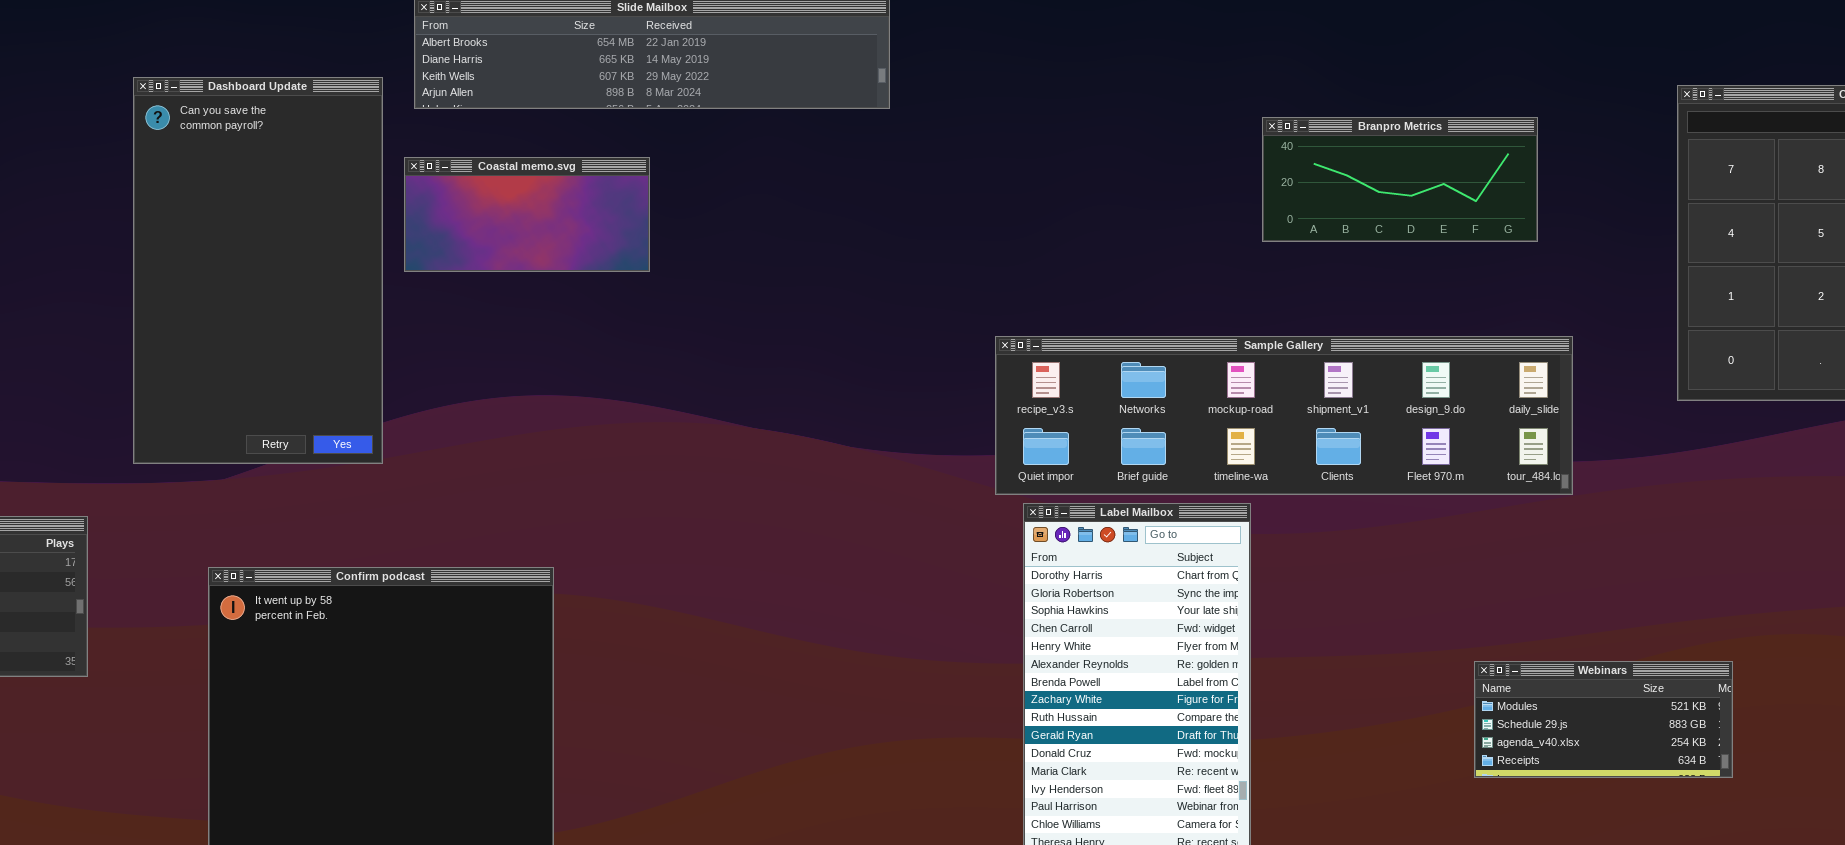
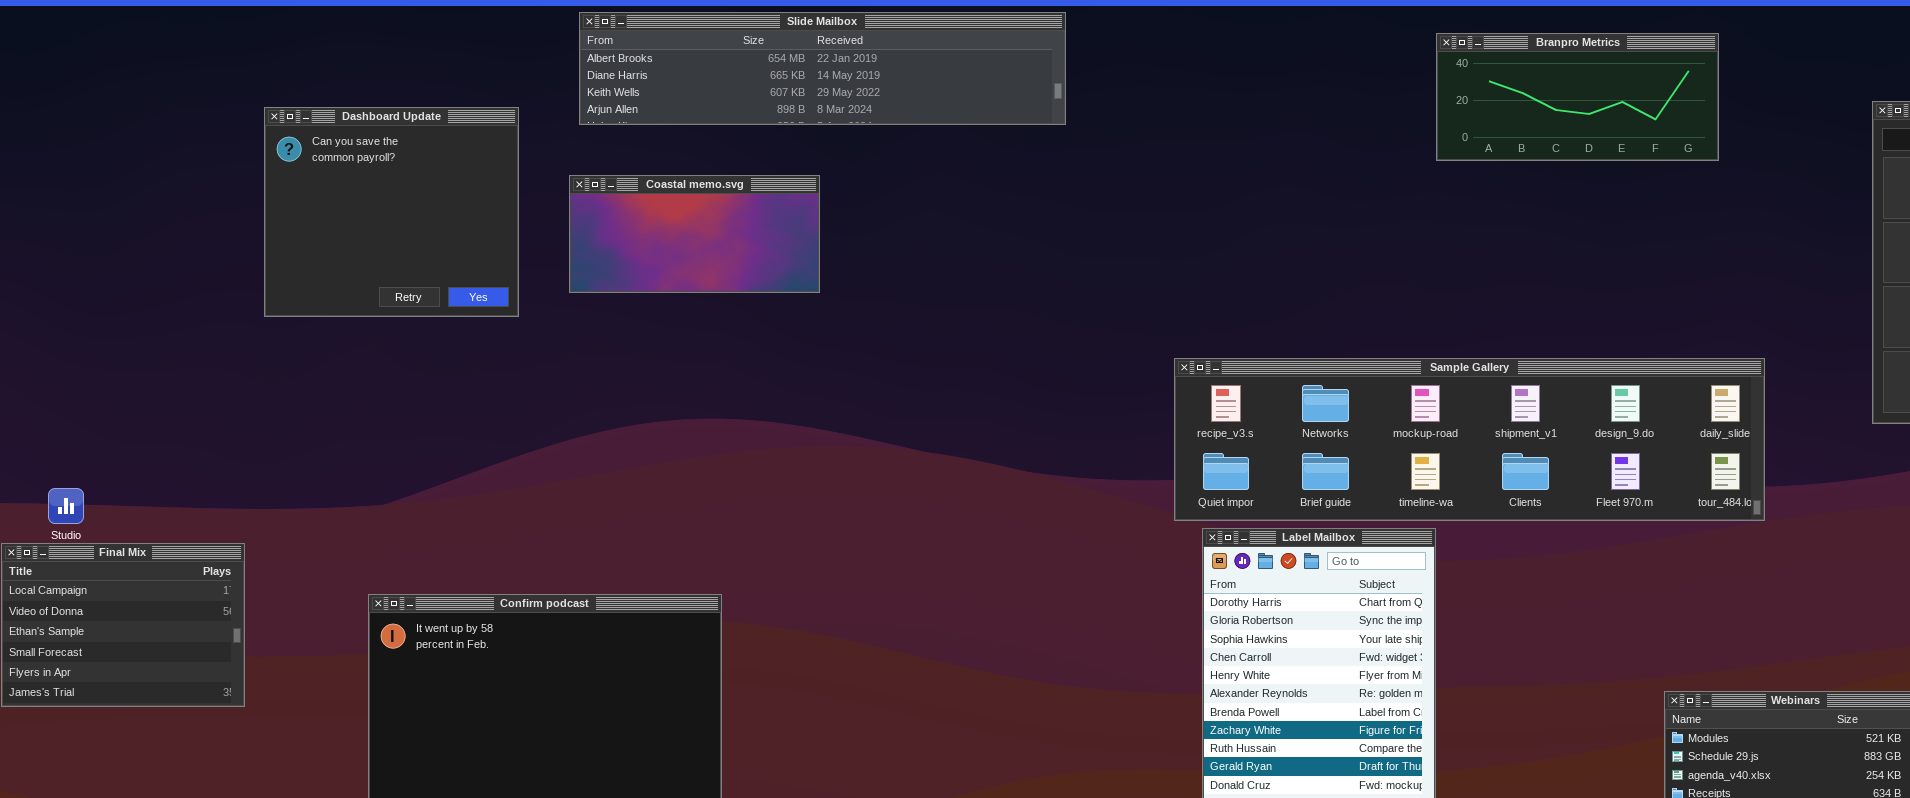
Dashboard Update: [133,77,383,464] -> [264,107,519,317], moved, resized
Branpro Metrics: [1262,117,1538,242] -> [1436,33,1719,161], moved

